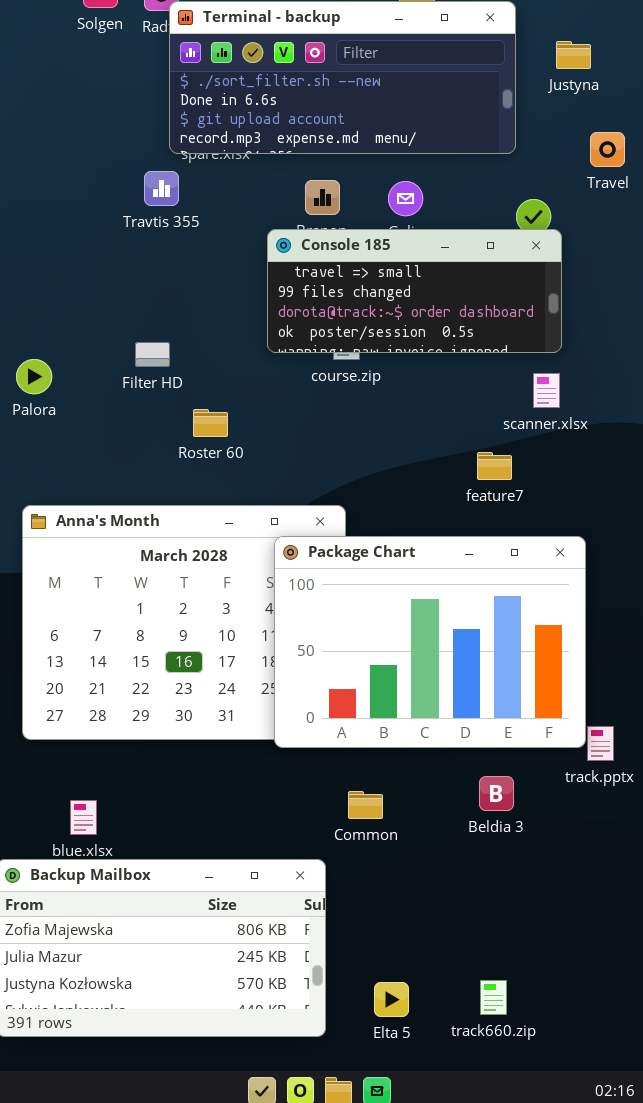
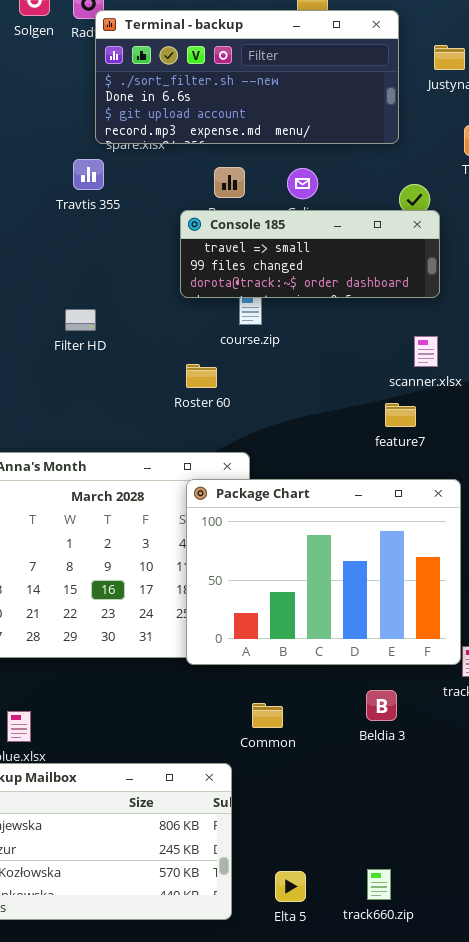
Console 185: [267,229,562,353] -> [180,210,440,298], resized
Roster 60: [193,409,228,437] -> [186,364,217,388], moved
feature7: [477,452,512,480] -> [385,403,416,427], moved

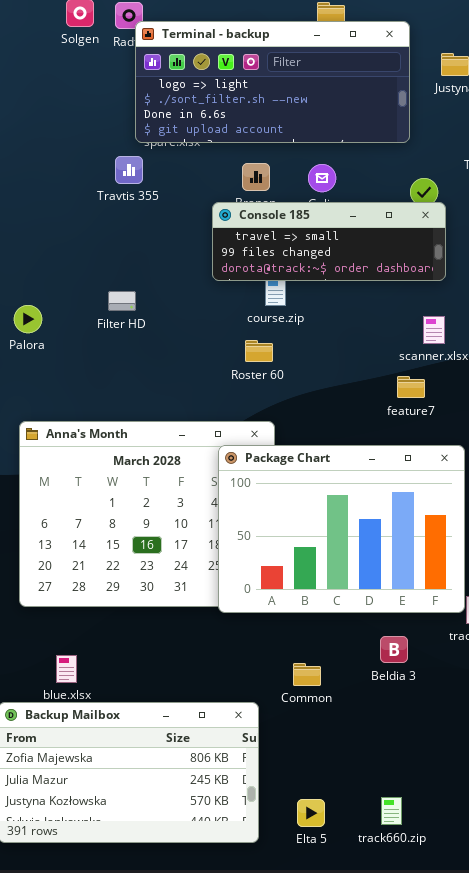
Terminal - backup: [95,10,399,144] -> [135,21,410,143], scrolled up 1 row
Roster 60: [186,364,217,388] -> [245,340,273,362], moved
Common: [252,703,283,728] -> [293,663,321,686], moved

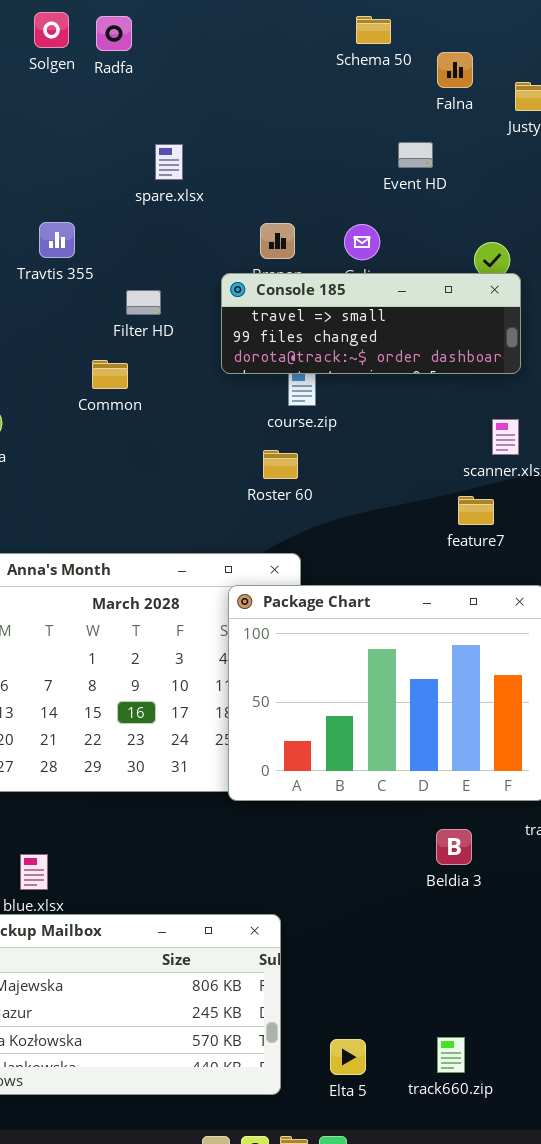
Terminal - backup: [135,21,410,143] -> none, closed
Travtis 355: [115,156,143,184] -> [39,222,75,258], moved
Filter HD: [108,291,136,311] -> [126,290,161,315], moved
Common: [293,663,321,686] -> [92,360,128,389], moved

